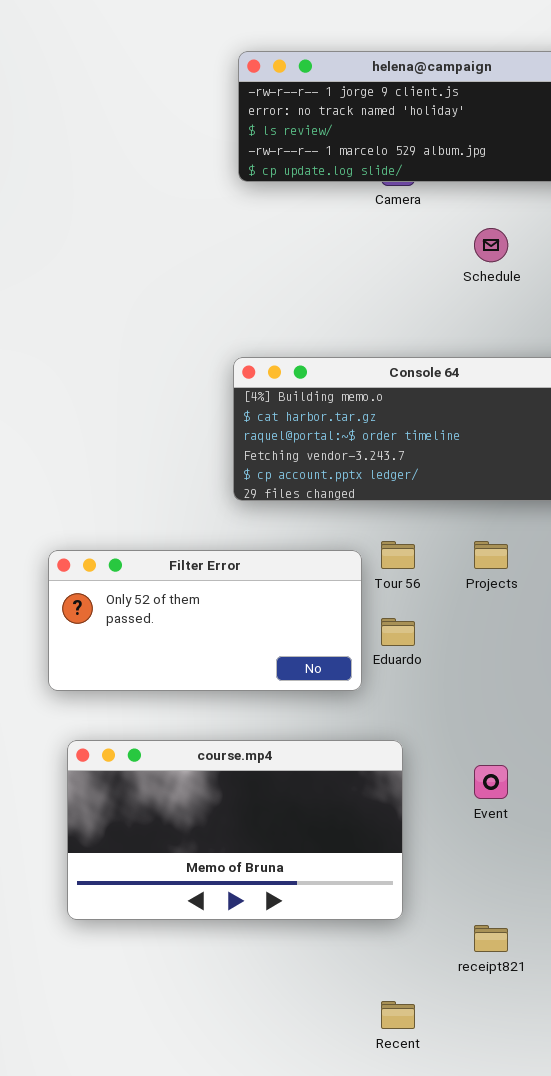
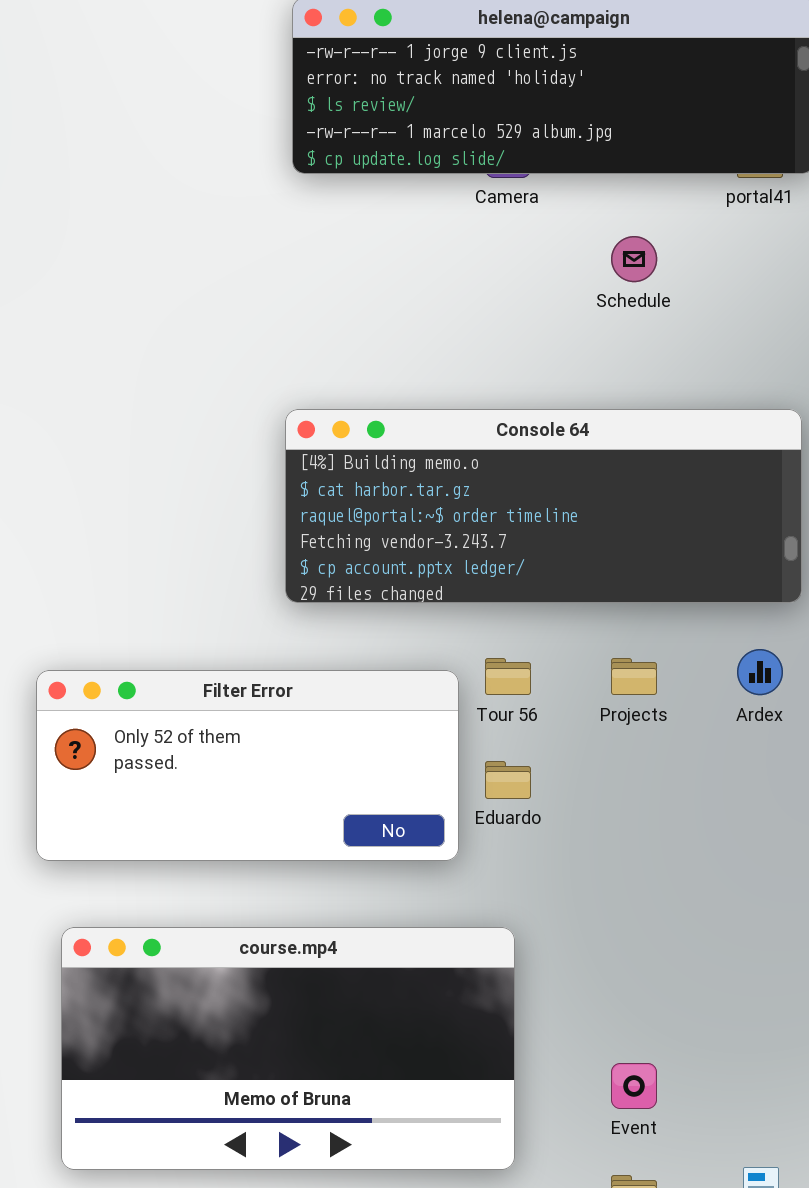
Event: [474,765,508,799] -> [611,1063,657,1109], moved

